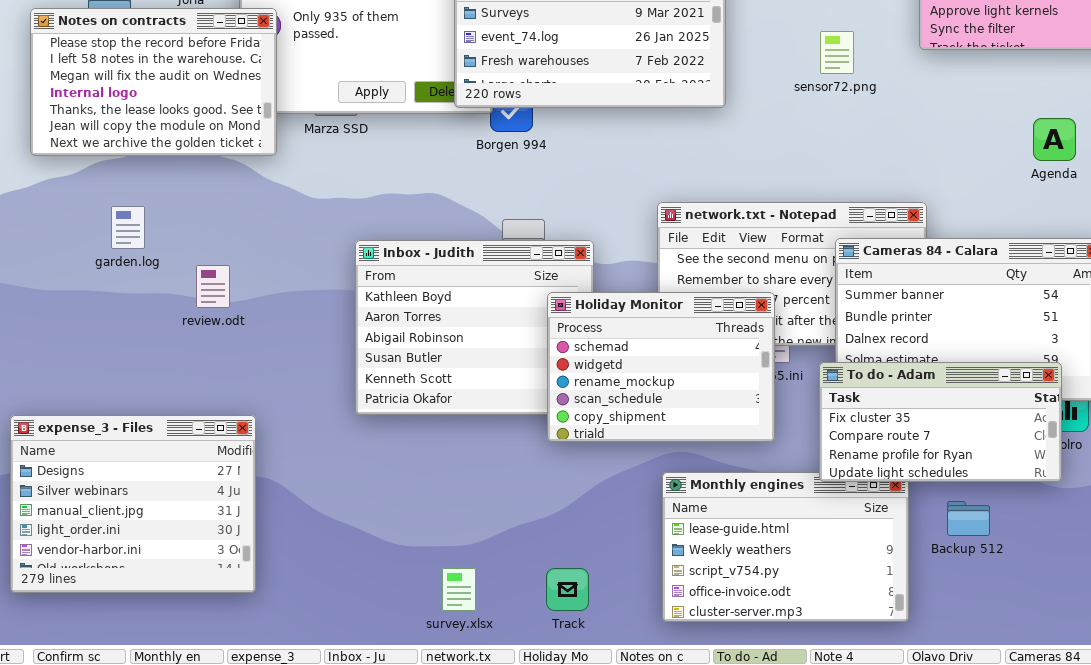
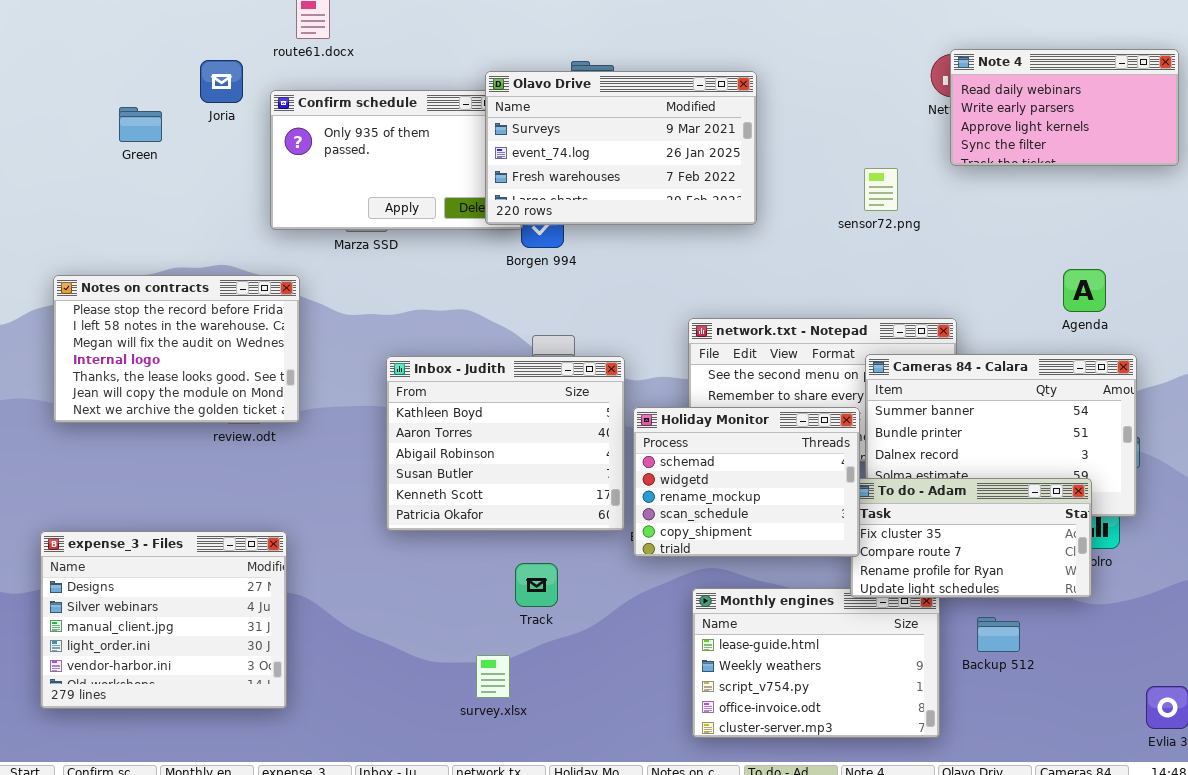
Notes on contracts: [30,8,277,156] -> [53,275,300,423], moved
sensor72.png: [820,31,854,74] -> [864,168,898,211], moved
Agenda: [1033,118,1076,161] -> [1063,269,1106,312], moved
Holiday Monitor: [547,292,775,442] -> [633,407,860,557], moved
survey.xlsx: [442,568,476,611] -> [476,655,510,698], moved
Track: [546,568,589,611] -> [515,563,558,607], moved

